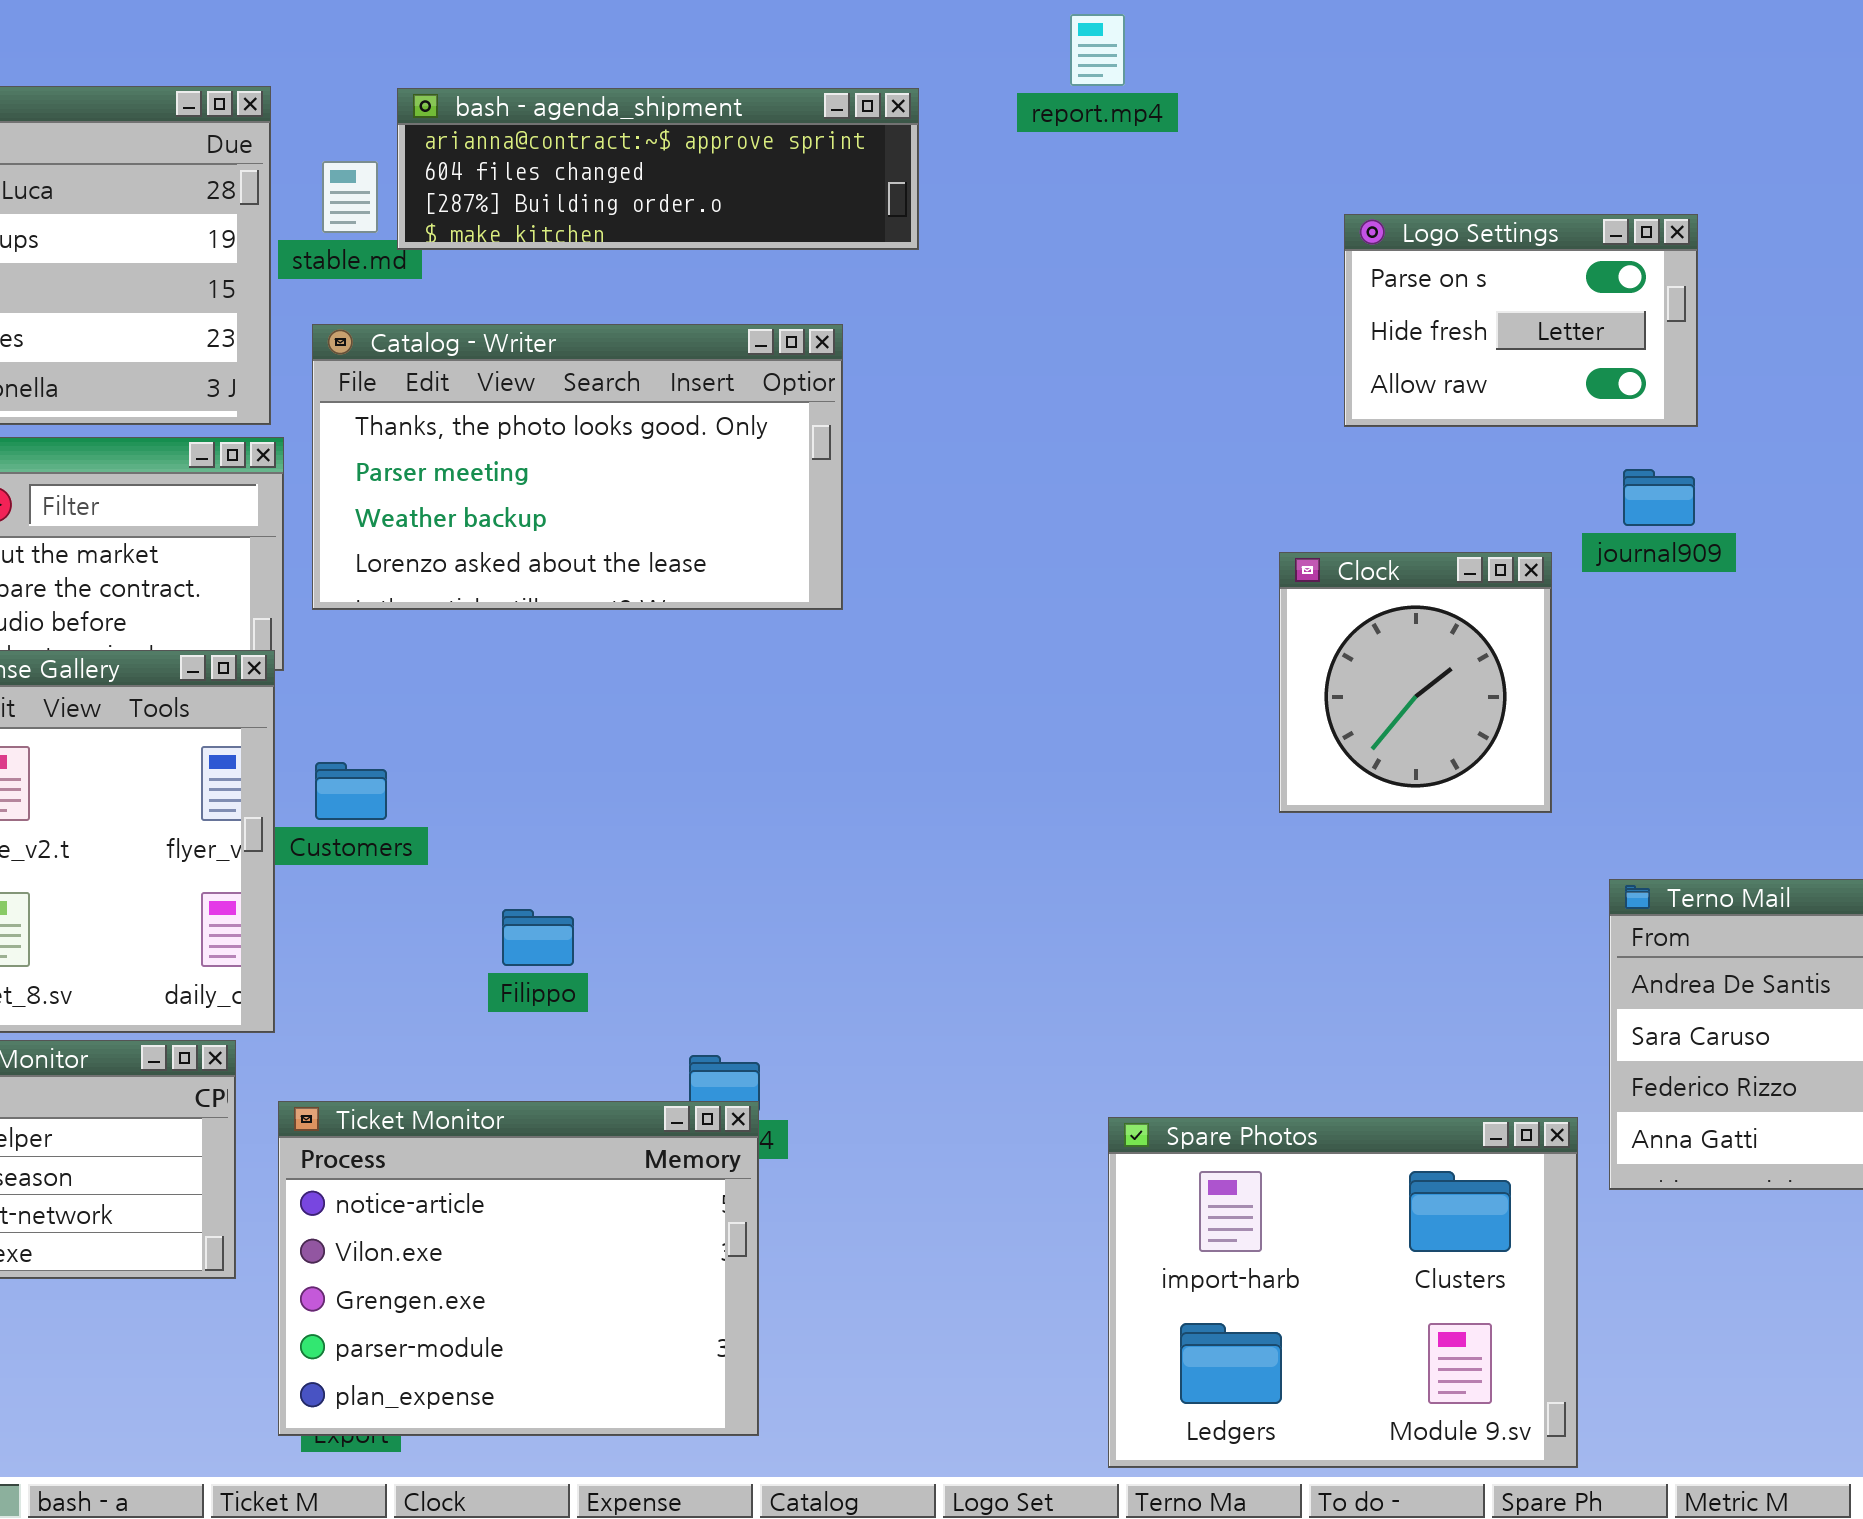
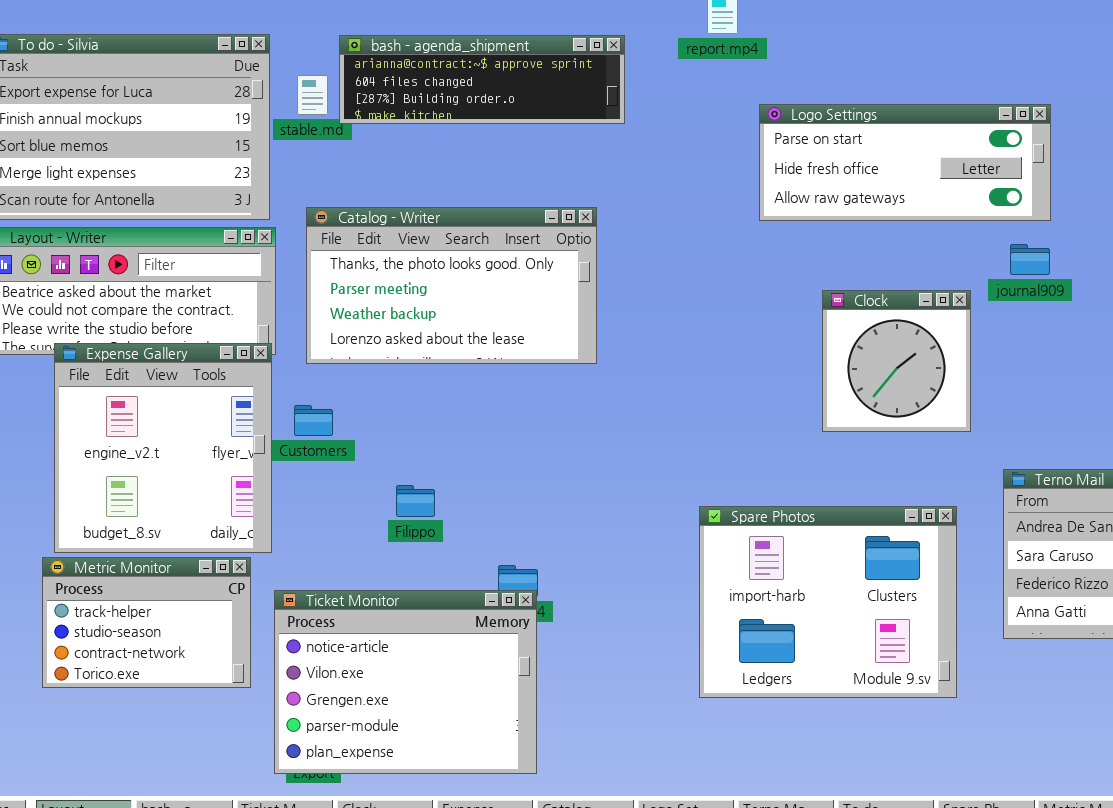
Logo Settings: [1344,214,1698,427] -> [759,104,1051,221], resized
Catalog - Writer: [312,324,843,610] -> [306,207,597,364], moved
Spare Photos: [1108,1117,1578,1468] -> [699,506,957,698], moved

